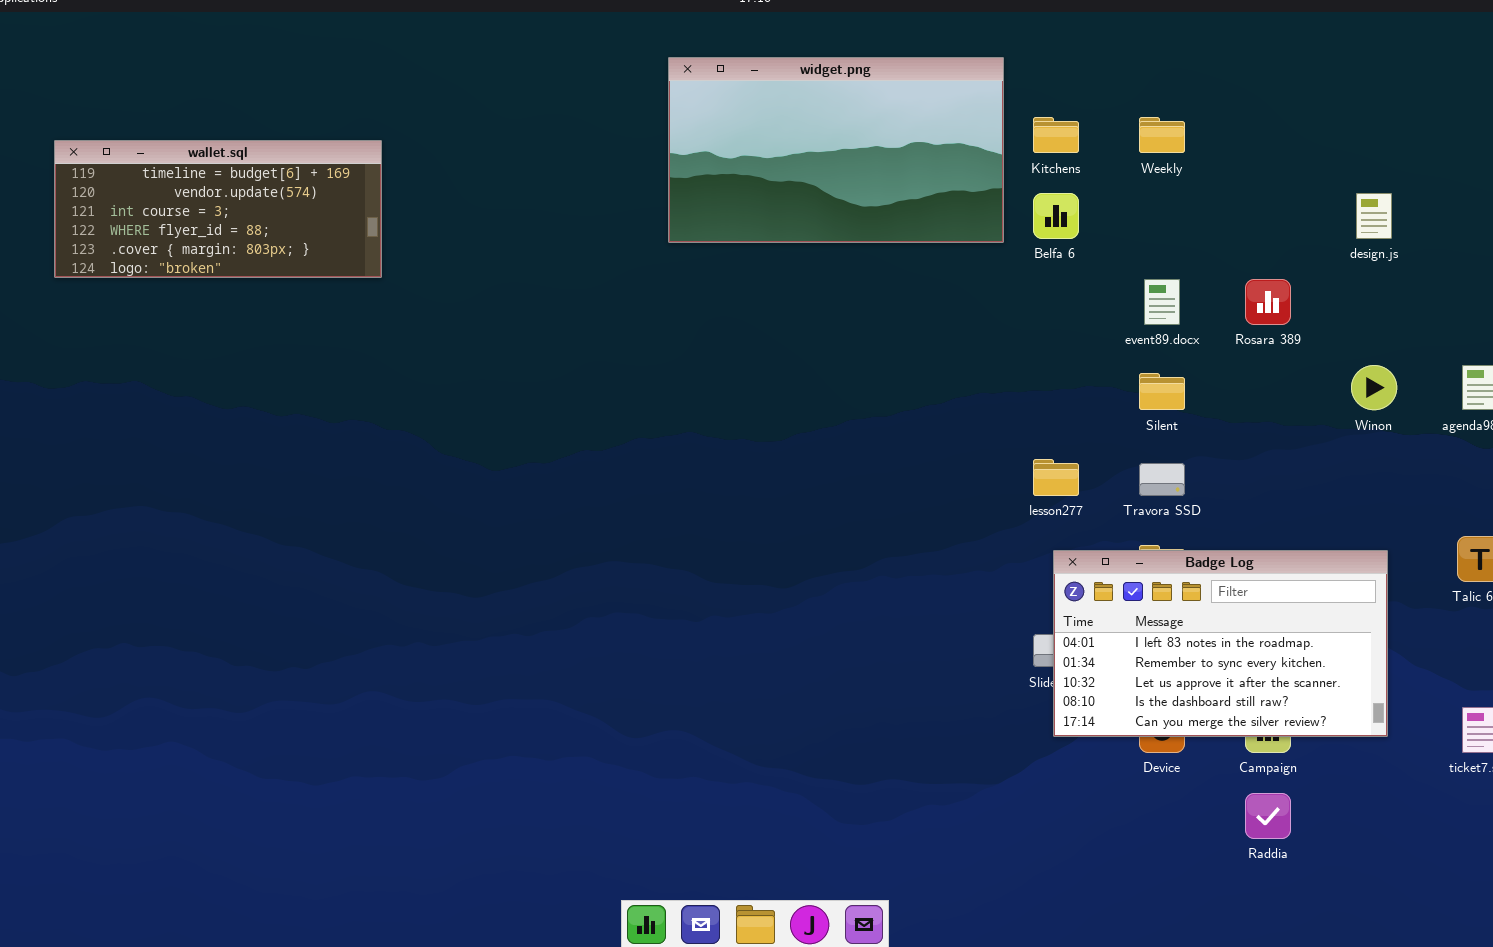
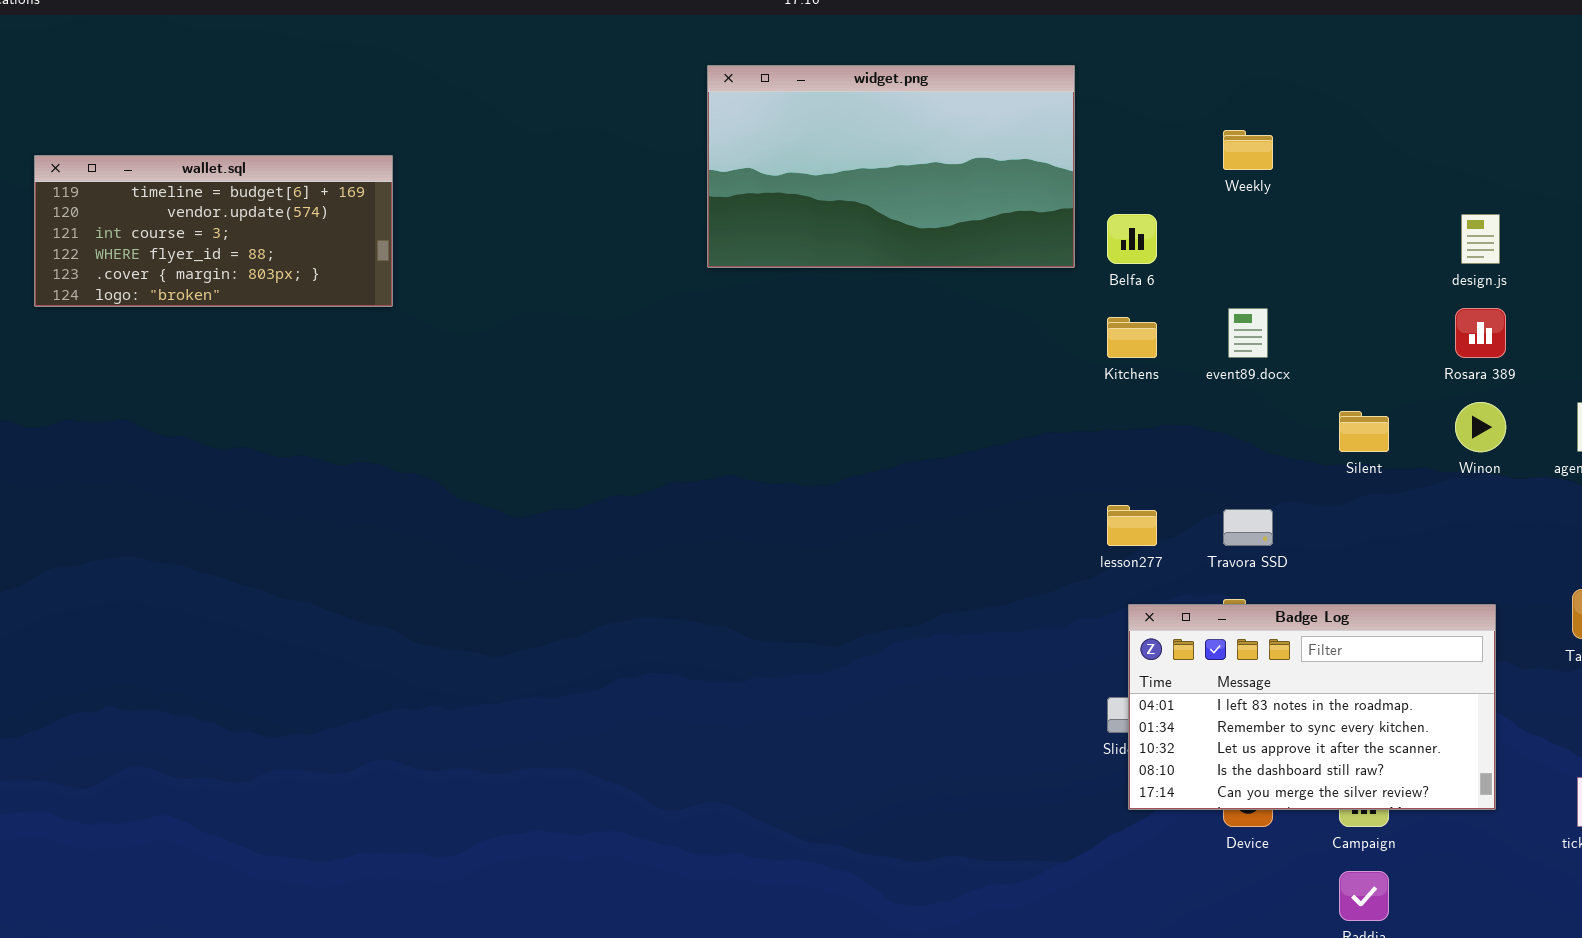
Kitchens: [1033,117,1079,153] -> [1107,317,1157,358], moved
Rosara 389: [1245,279,1291,325] -> [1455,308,1506,358], moved
Silent: [1139,373,1185,410] -> [1339,411,1389,452], moved

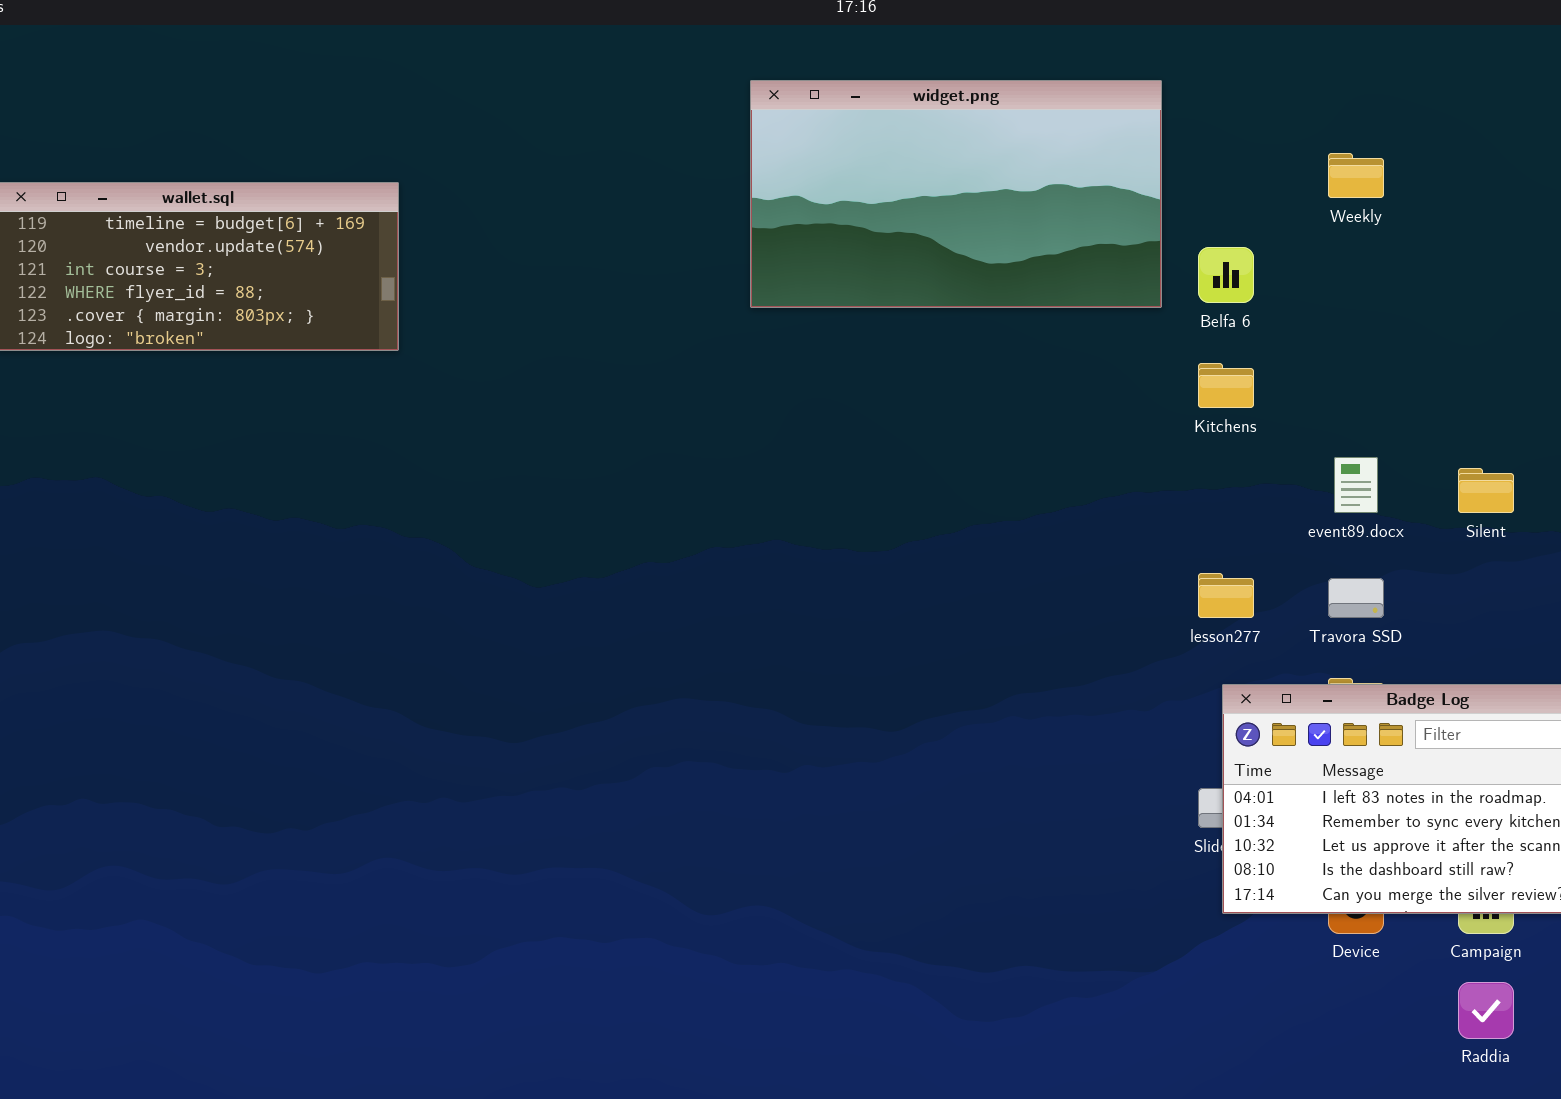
event89.docx: [1228,308,1268,358] -> [1334,457,1378,513], moved

